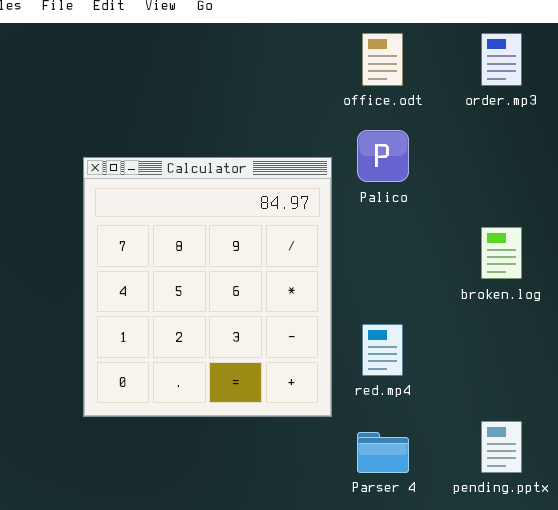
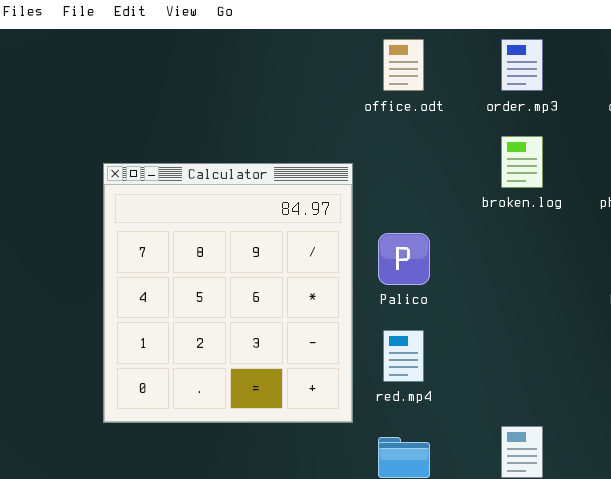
Palico: [357,130,409,182] -> [378,233,430,285], moved
broken.log: [481,227,522,279] -> [501,136,543,188], moved

